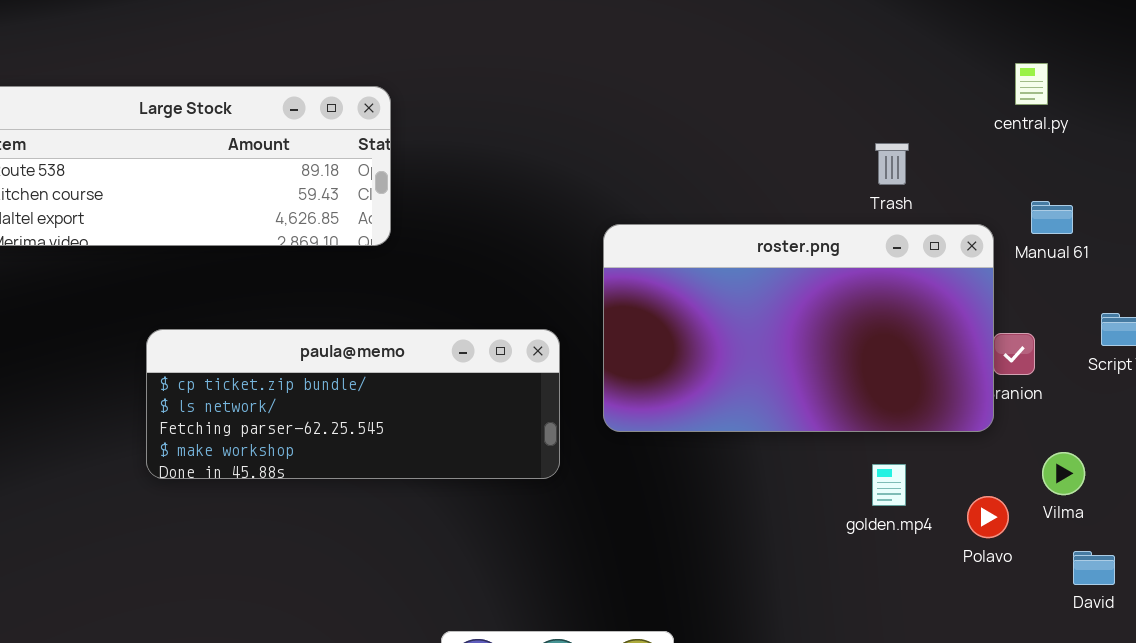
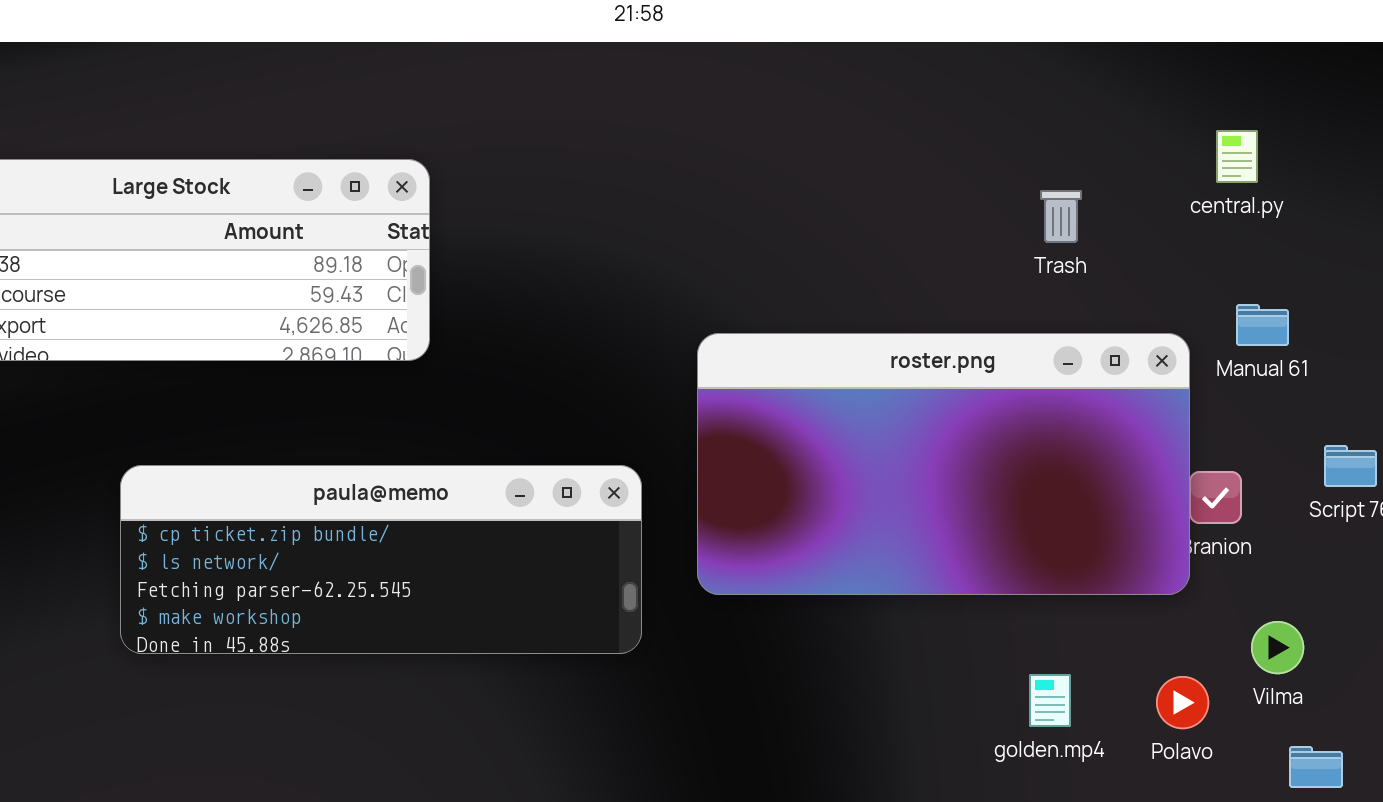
Trash: [875,143,909,185] -> [1040,190,1082,243], moved
golden.mp4: [872,464,906,506] -> [1029,674,1071,727], moved

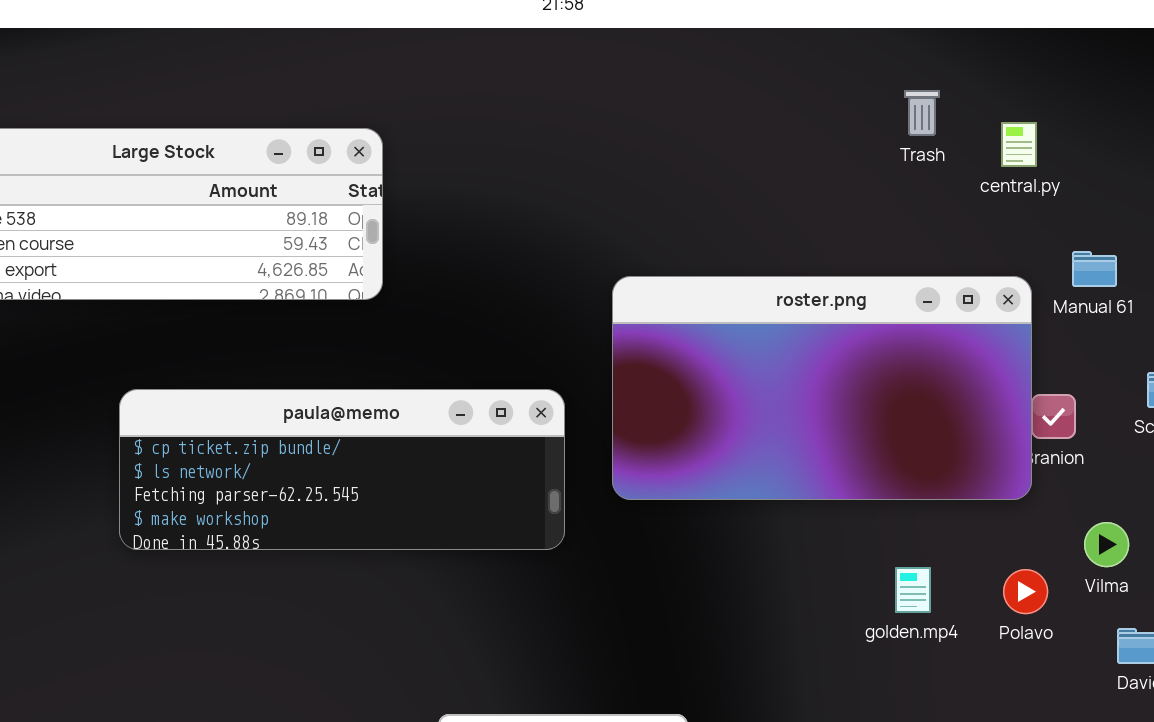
central.py: [1216,130,1258,183] -> [1001,122,1037,167], moved
Trash: [1040,190,1082,243] -> [904,90,940,136], moved

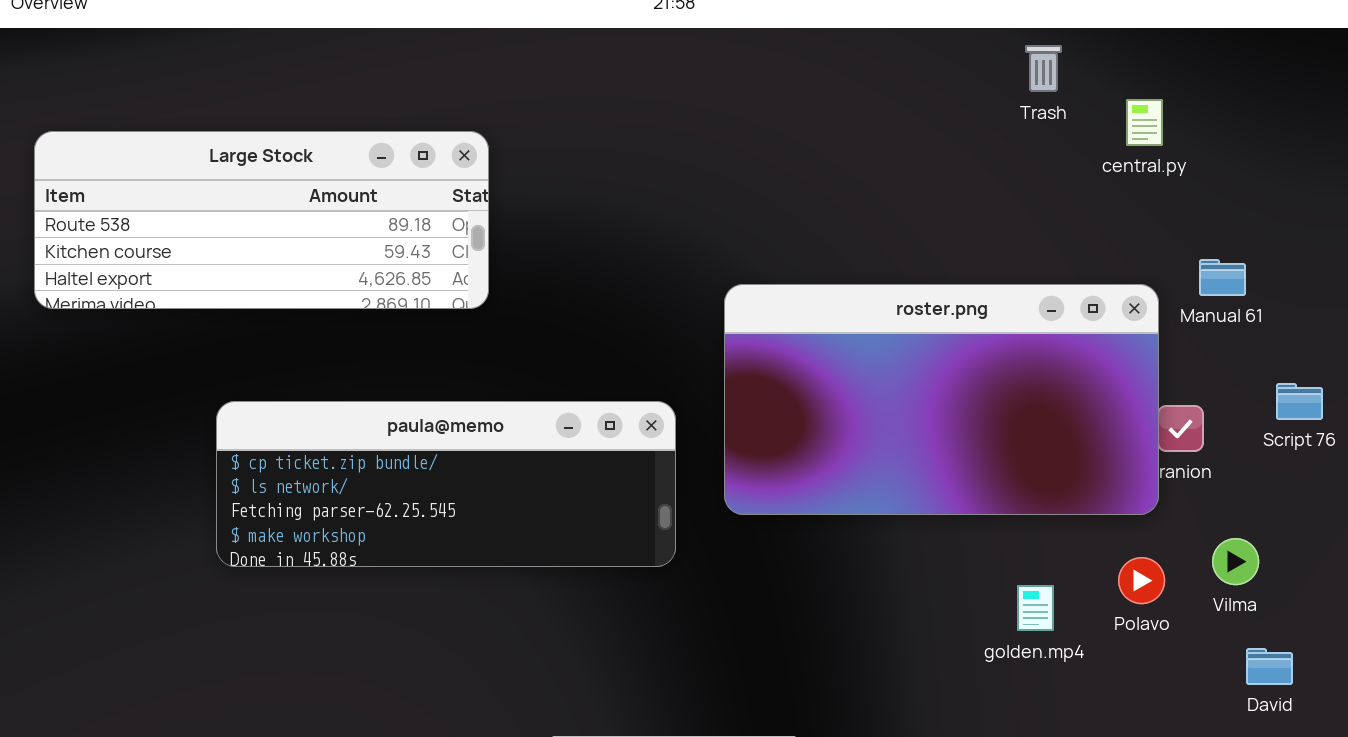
Trash: [904,90,940,136] -> [1025,45,1062,92], moved
central.py: [1001,122,1037,167] -> [1126,99,1163,146], moved
Polavo: [1003,569,1048,614] -> [1118,557,1165,604], moved

